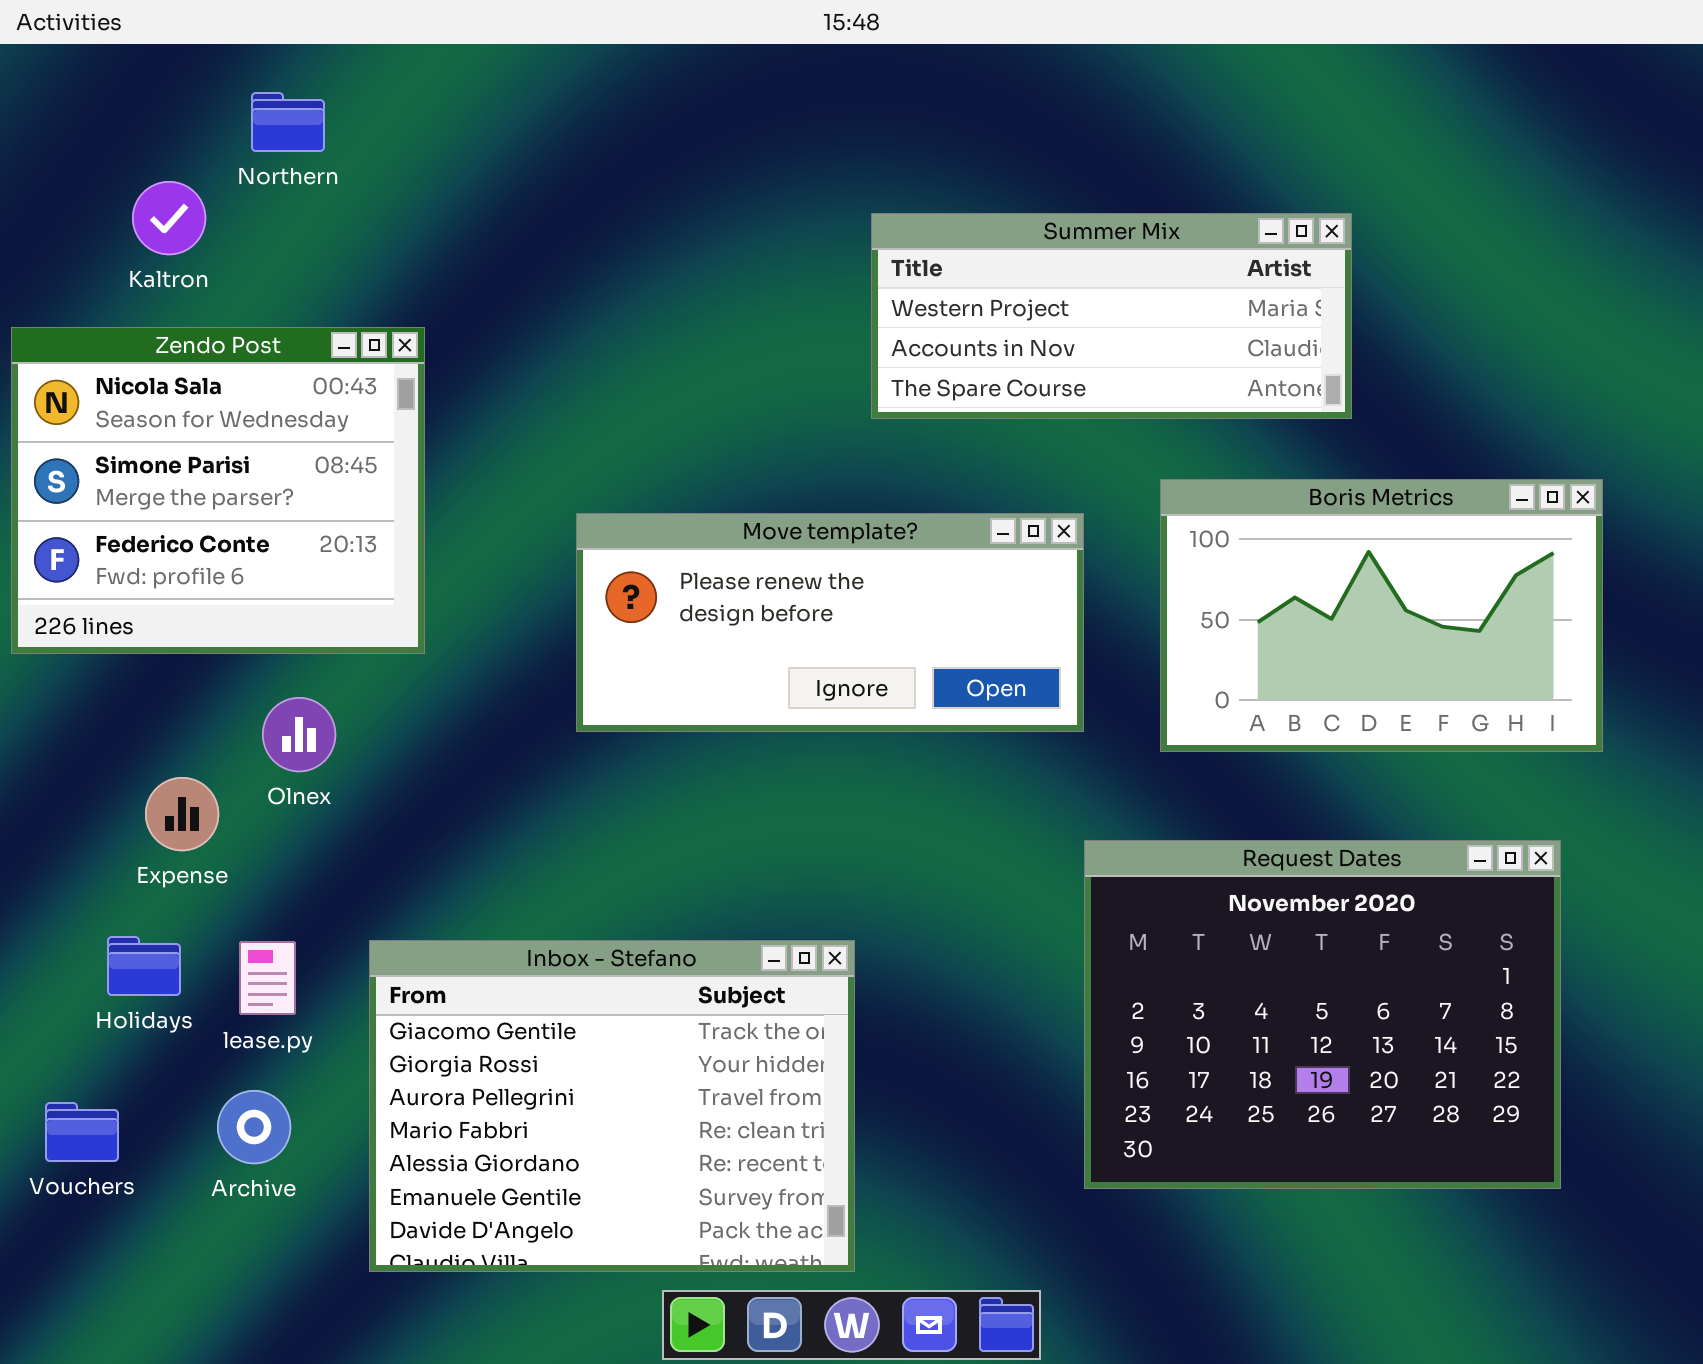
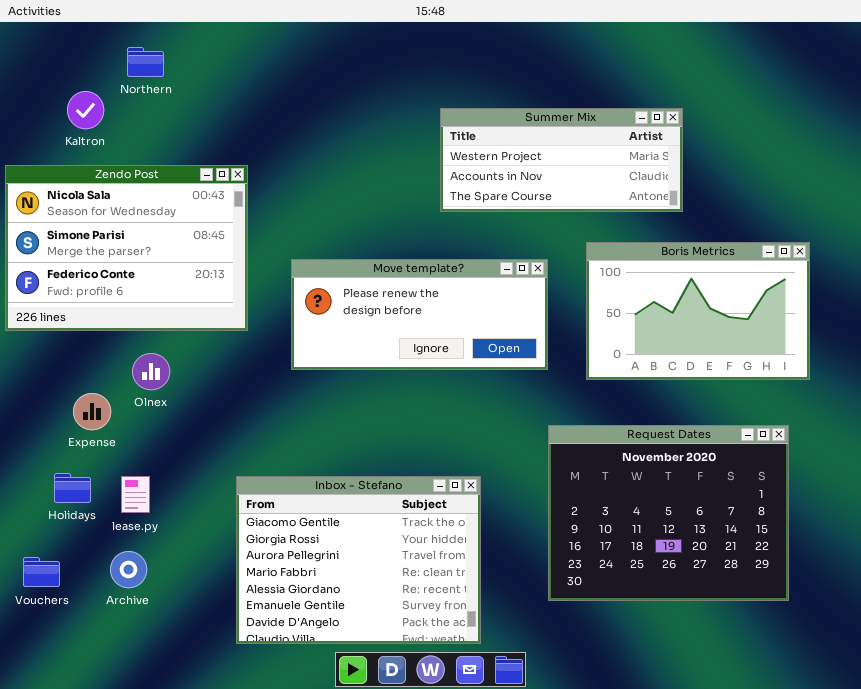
Zendo Post: [11,327,425,654] -> [5,165,248,331], resized
Inbox - Stefano: [369,940,855,1272] -> [236,476,481,644], moved

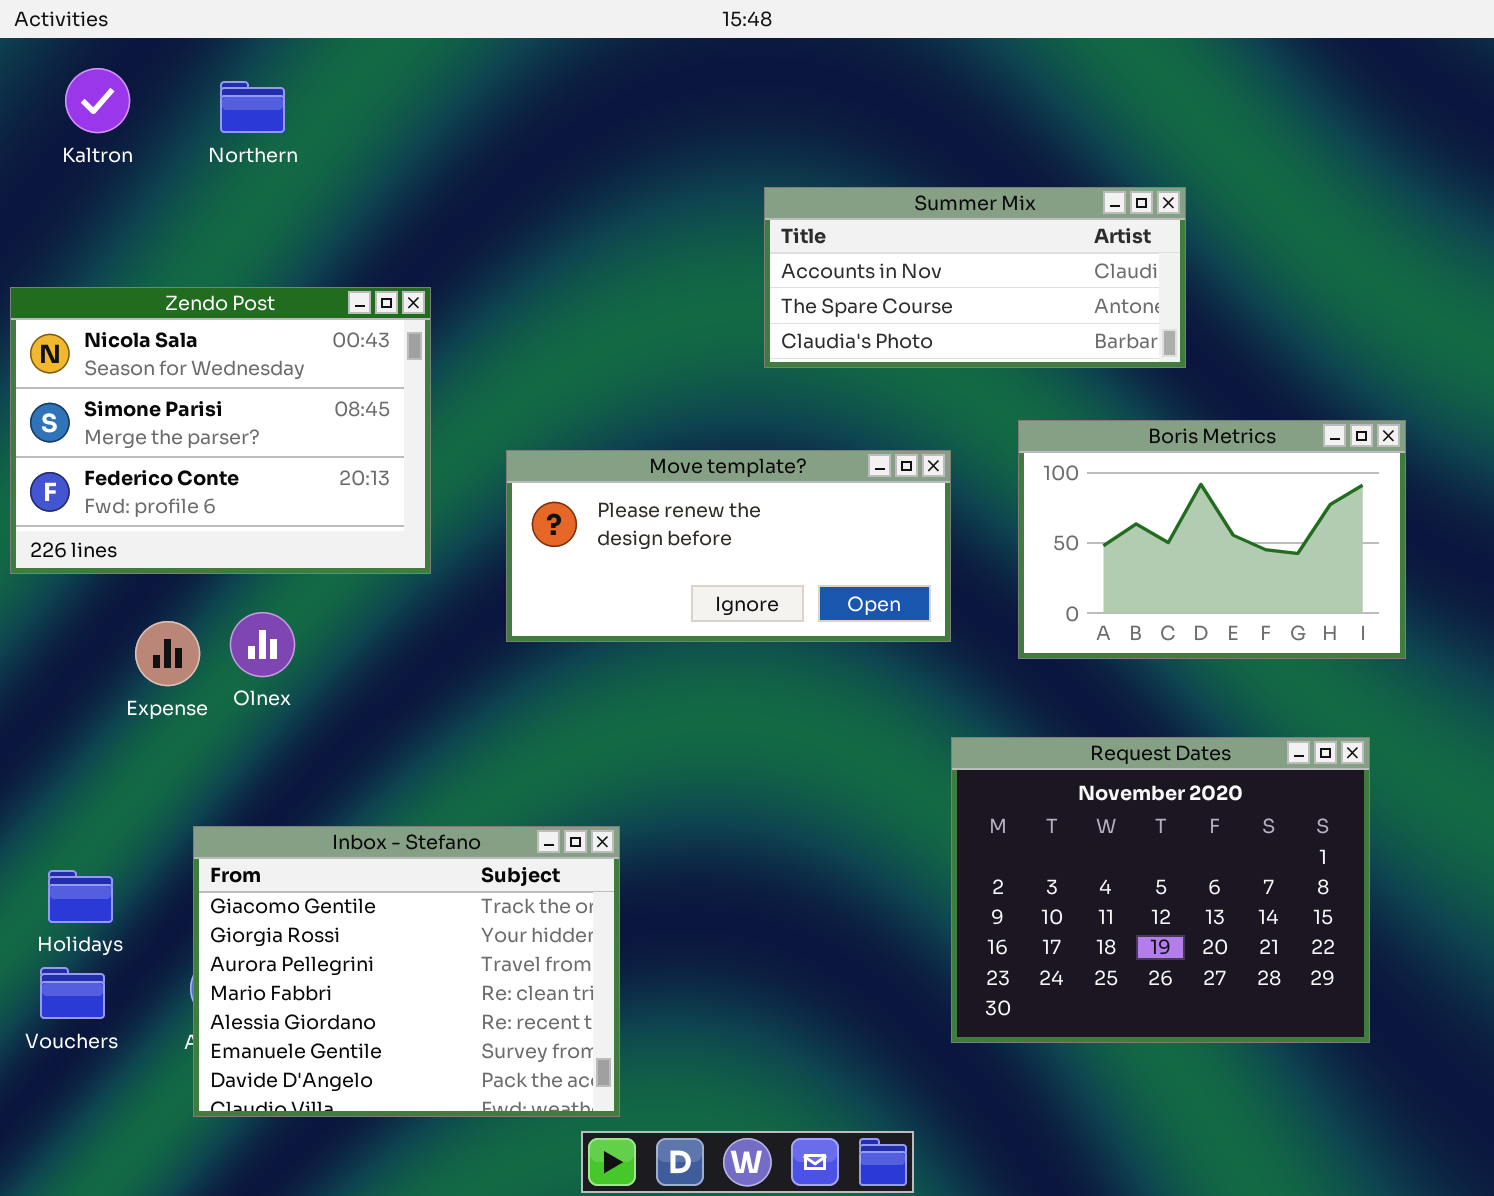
Kaltron: [67,91,104,129] -> [65,68,130,133], moved
Summer Mix: [440,108,683,212] -> [764,187,1186,368], scrolled down 1 row
Expense: [73,393,111,430] -> [135,621,200,686], moved
Holidays: [54,473,91,503] -> [48,870,113,923], moved
Inbox - Stefano: [236,476,481,644] -> [193,826,620,1117], moved

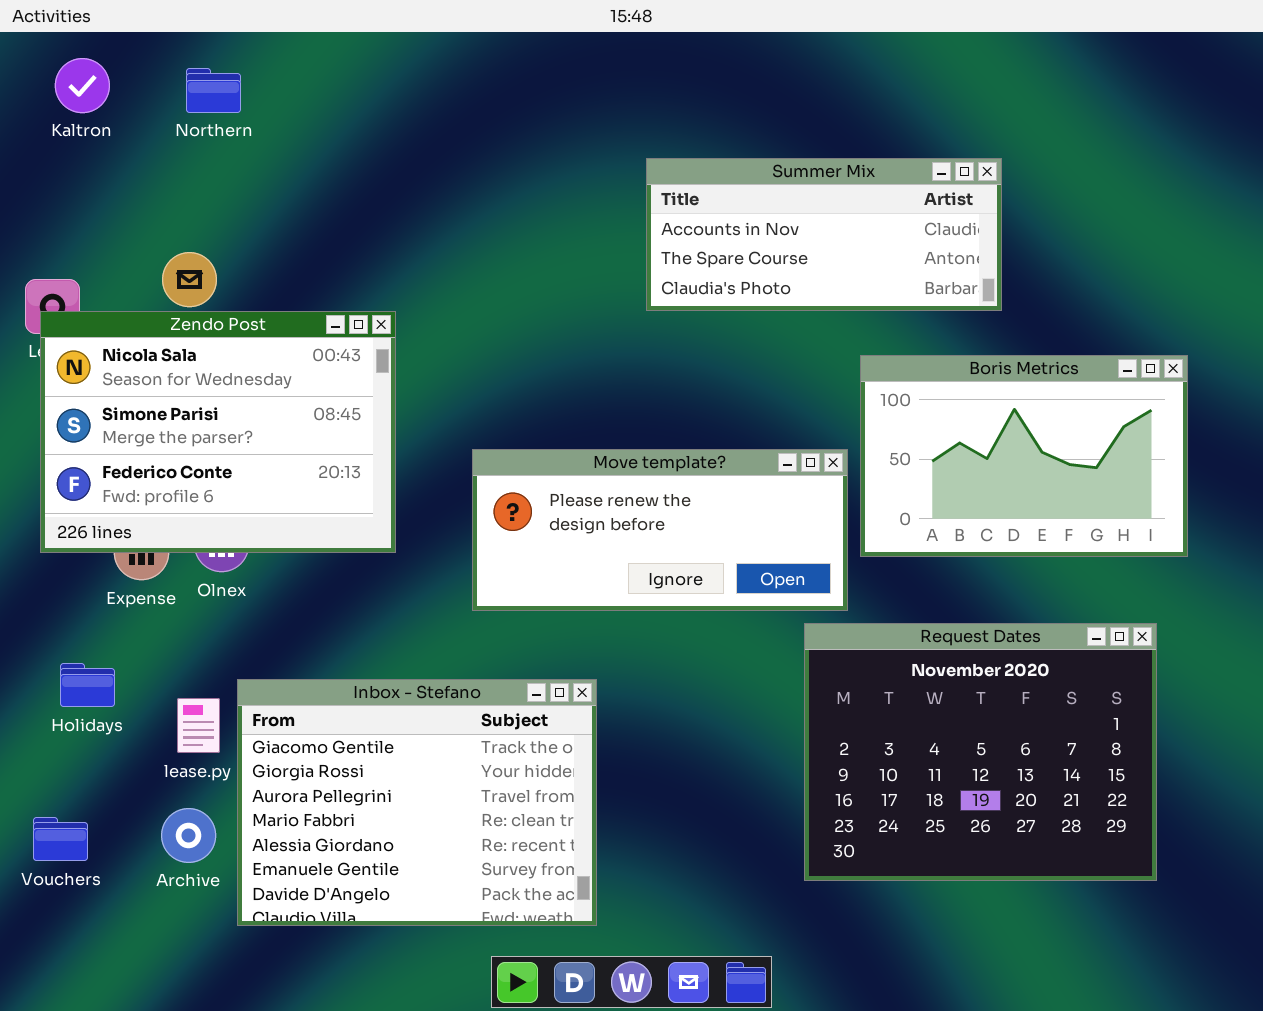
Zendo Post: [10,287,431,574] -> [40,311,396,553], moved
Move template?: [506,450,951,642] -> [472,449,848,611], moved
Inbox - Stefano: [193,826,620,1117] -> [237,679,597,926], moved
Holidays: [48,870,113,923] -> [60,663,115,707], moved

